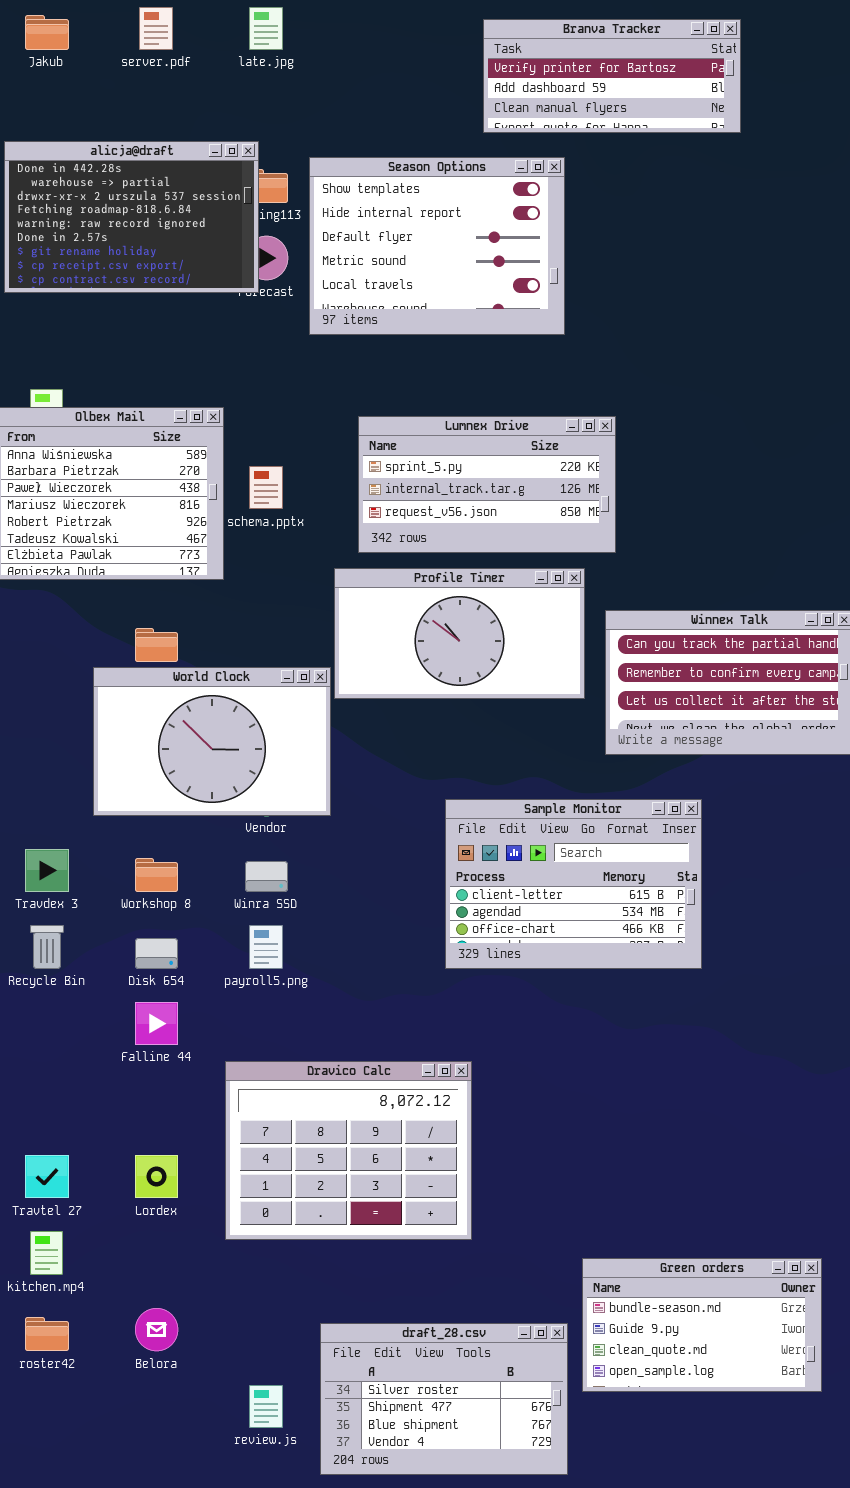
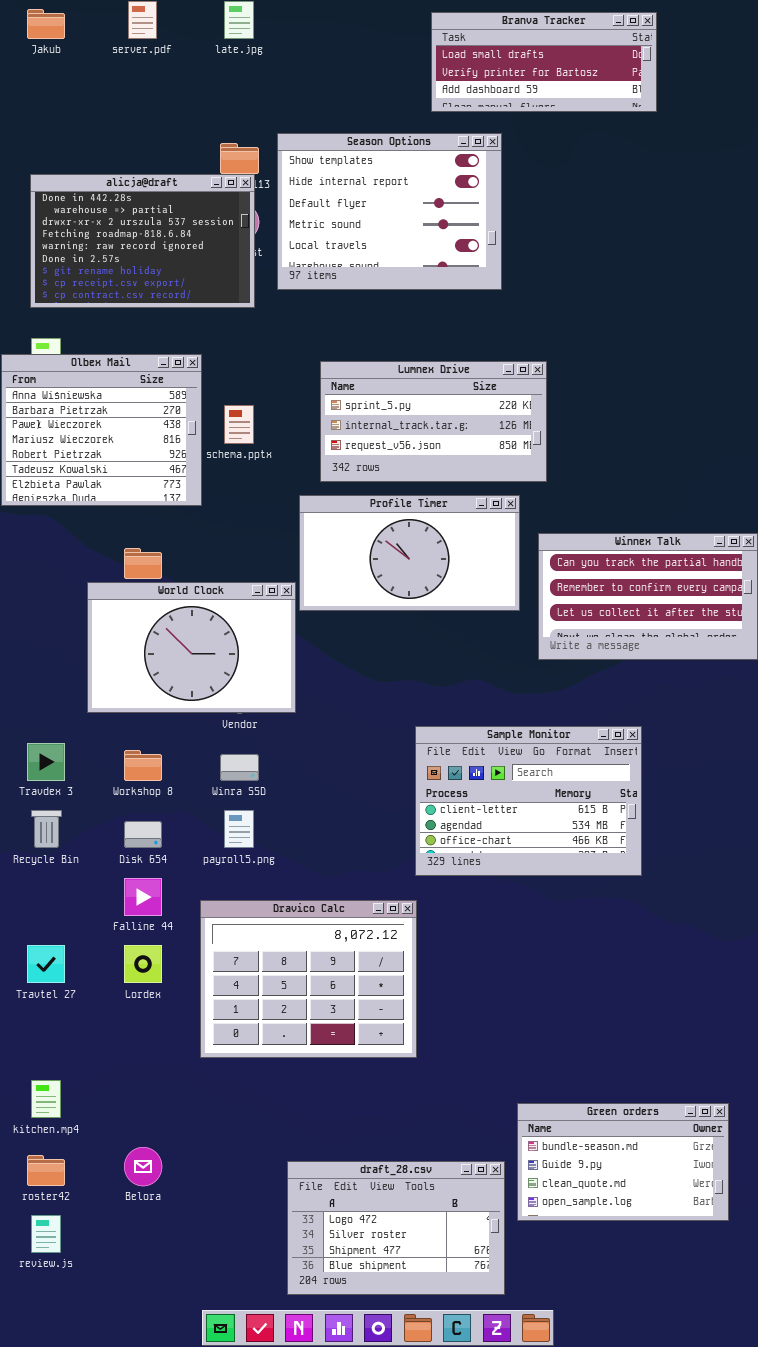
Branva Tracker: [483,19,741,133] -> [431,12,657,112], scrolled up 1 row
alicja@draft: [4,141,259,293] -> [30,174,255,308], moved
Sample Monitor: [445,799,702,969] -> [415,726,642,876], moved
Dravico Calc: [225,1061,472,1240] -> [200,900,417,1058], moved
Travtel 27: [25,1155,69,1198] -> [27,945,65,983], moved
Lordex: [135,1155,178,1198] -> [124,945,162,983], moved
draft_28.csv: [320,1323,568,1475] -> [287,1161,505,1295], scrolled up 1 row
review.js: [249,1385,283,1428] -> [31,1215,61,1253], moved

